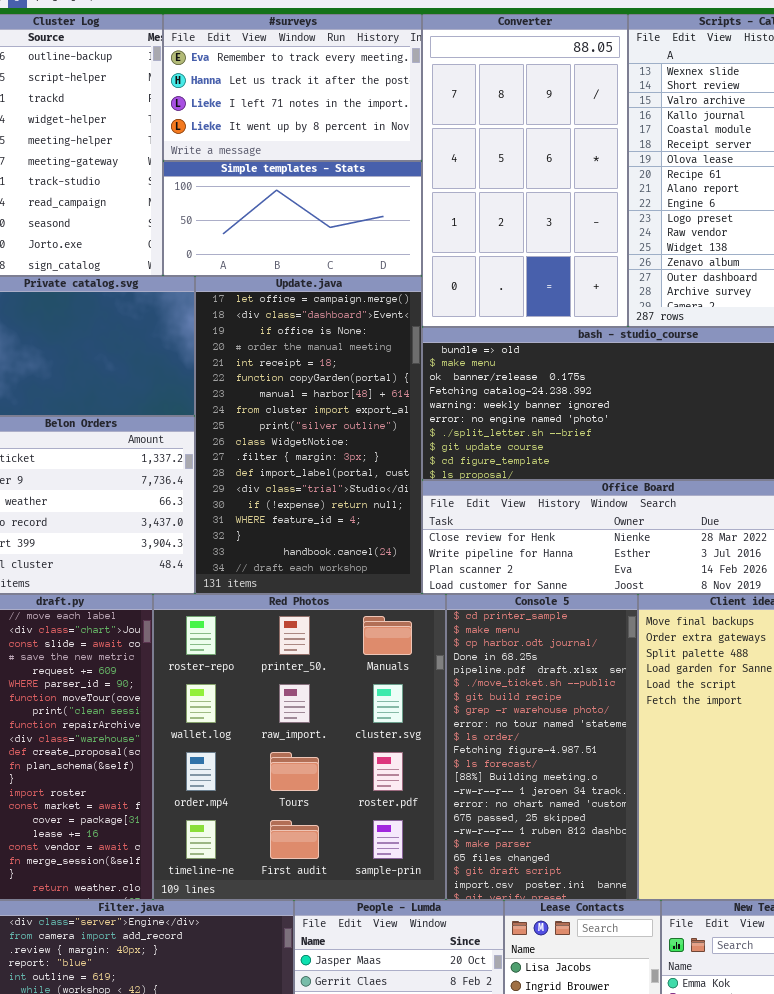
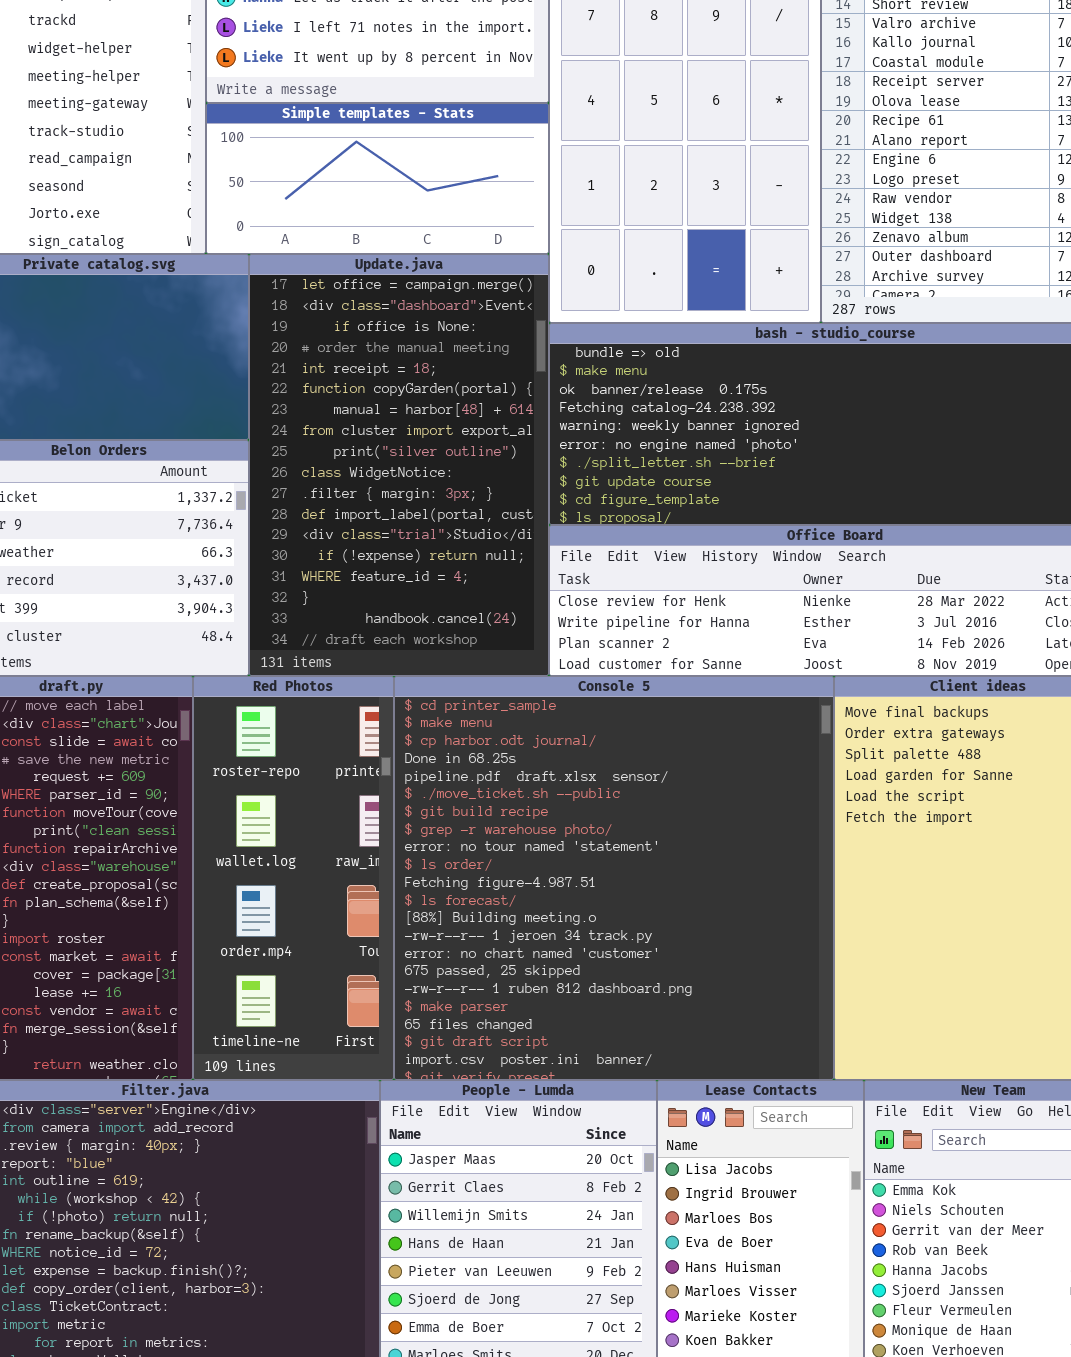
Red Photos: [153,594,446,900] -> [193,676,394,1080], resized
Console 5: [446,594,638,900] -> [394,676,834,1080], resized

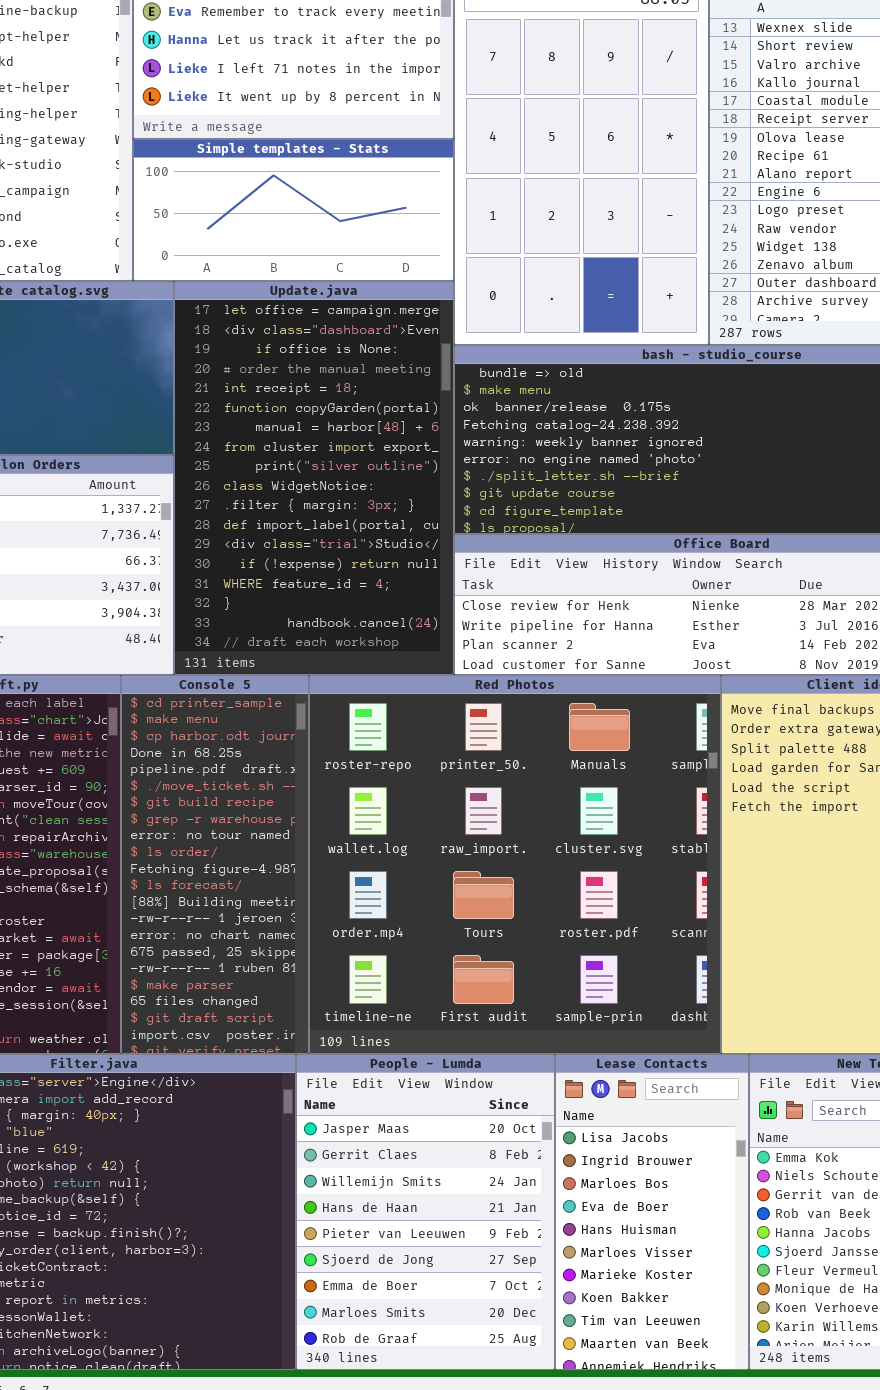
Red Photos: [193,676,394,1080] -> [309,675,721,1054], moved, resized
Console 5: [394,676,834,1080] -> [121,675,309,1054], moved, resized

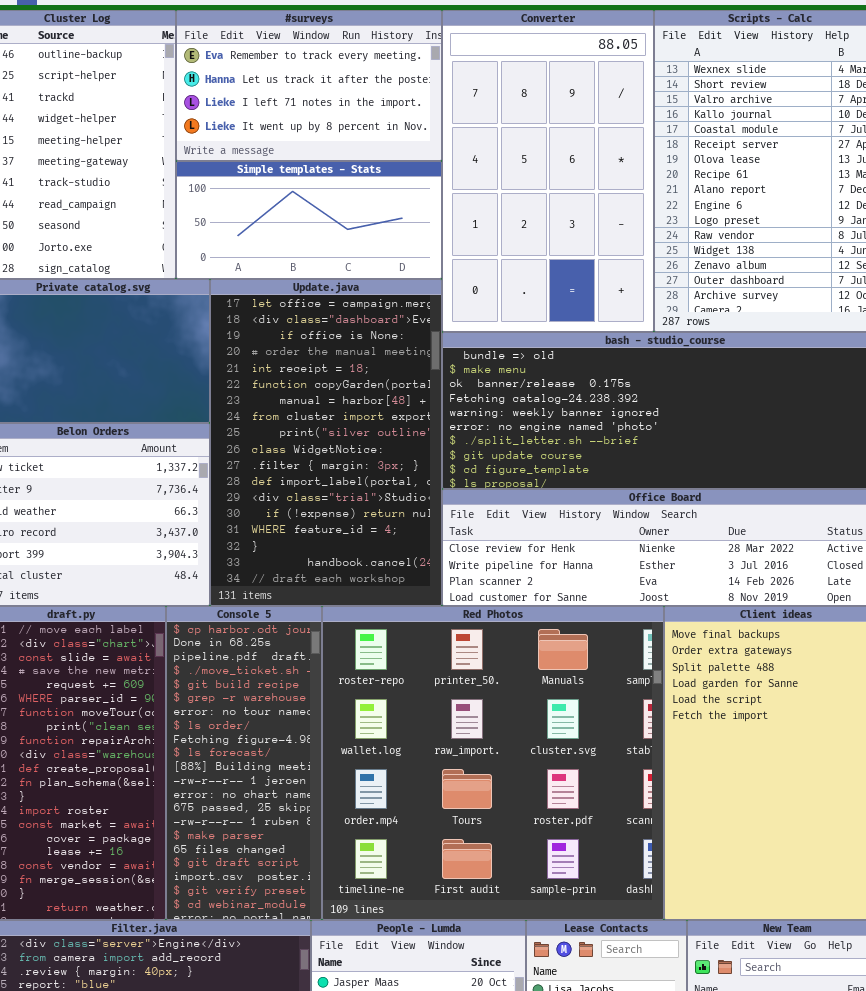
Console 5: [121,675,309,1054] -> [166,606,322,920], scrolled down 2 rows

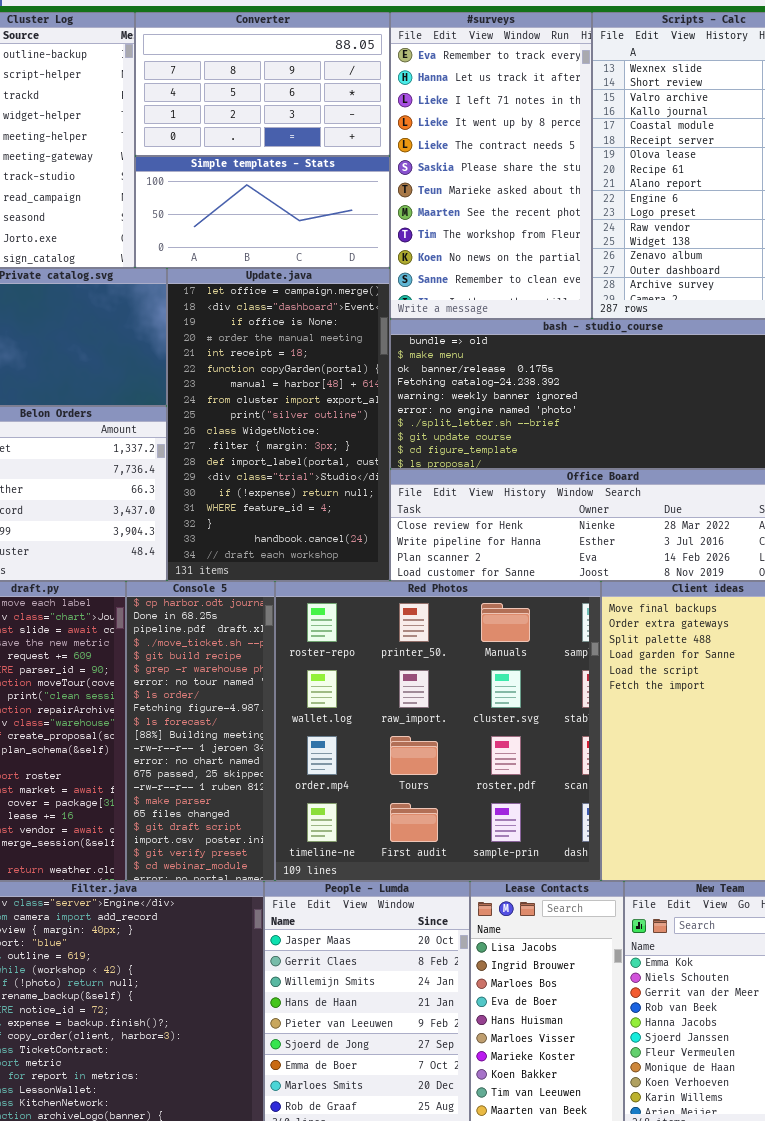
#surveys: [176,10,442,161] -> [390,12,592,319], moved, resized
Converter: [442,10,654,332] -> [135,12,390,156], moved, resized

